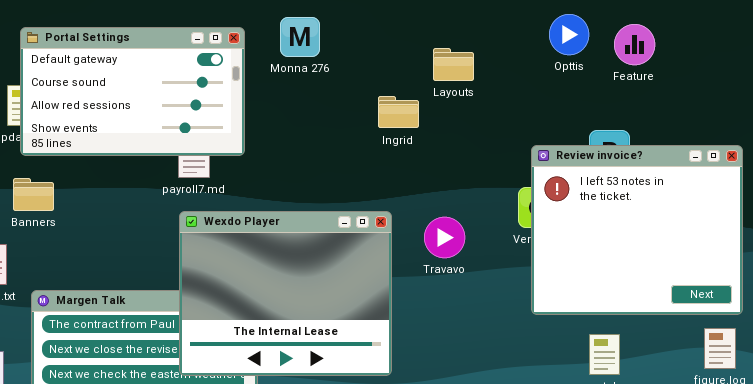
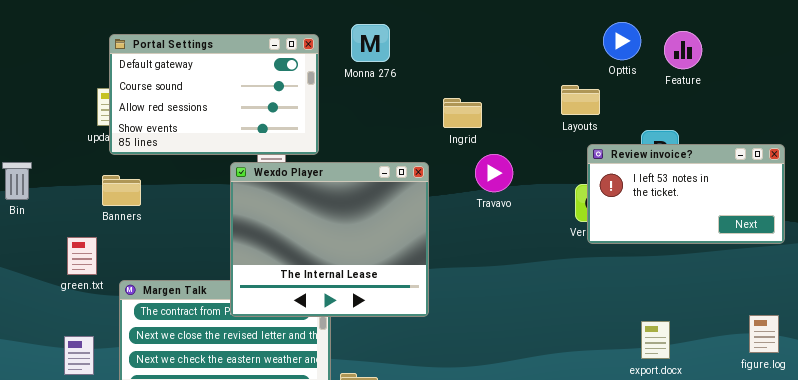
Layouts: [433,48,474,81] -> [561,85,600,115], moved
Review invoice?: [531,145,743,315] -> [587,144,785,244], resized
Wexdo Player: [179,211,392,376] -> [230,162,429,317], moved
Travavo: [424,217,465,258] -> [475,154,513,192], moved

